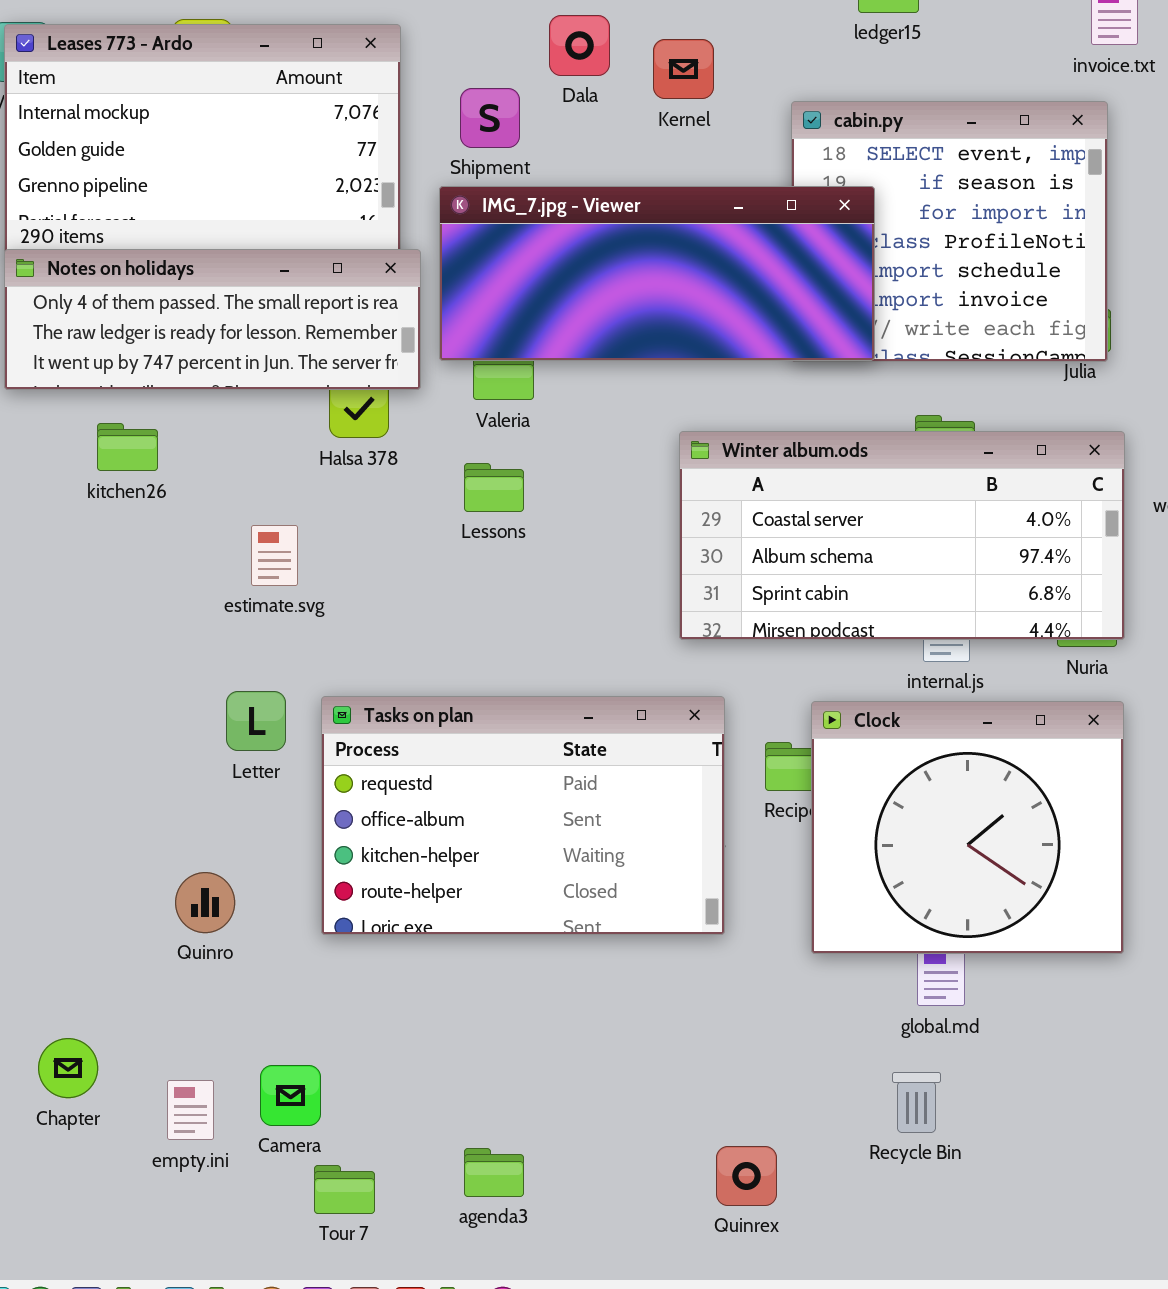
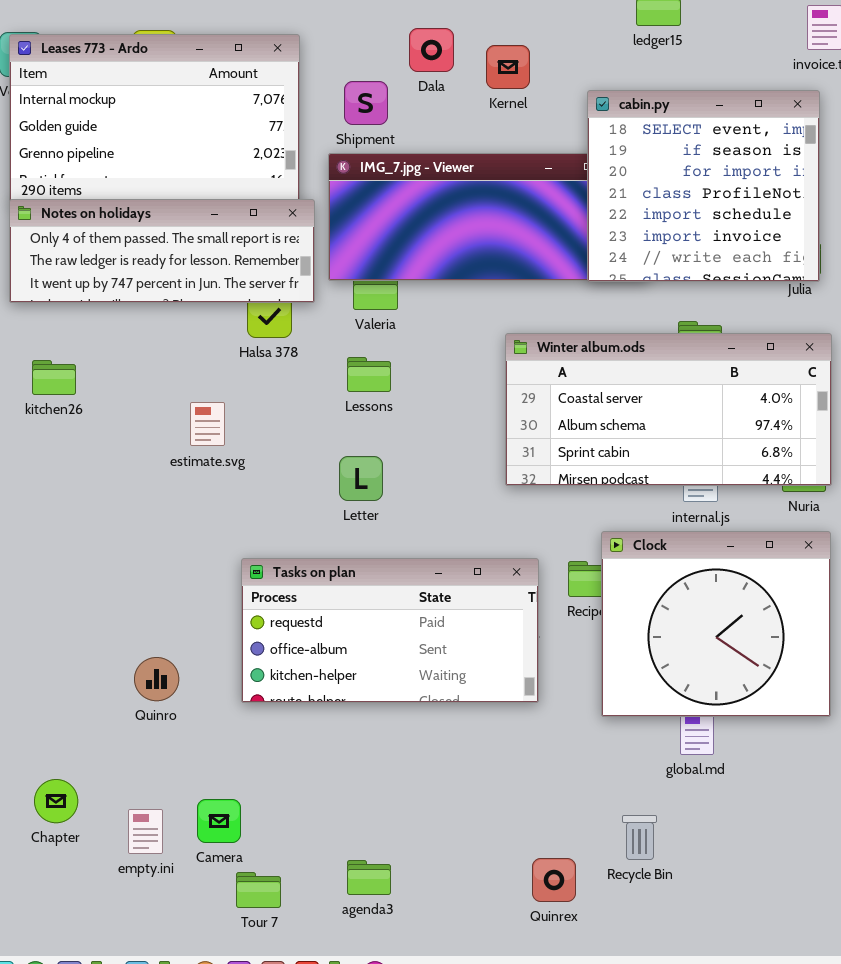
cabin.py: [791,101,1108,362] -> [587,90,820,282], raised
kitchen26: [97,423,158,471] -> [32,360,76,395], moved
Letter: [226,691,286,751] -> [339,456,383,501], moved
Tasks on plan: [321,696,725,935] -> [241,558,539,703], resized
Recycle Bin: [892,1072,941,1133] -> [622,815,657,860], moved

